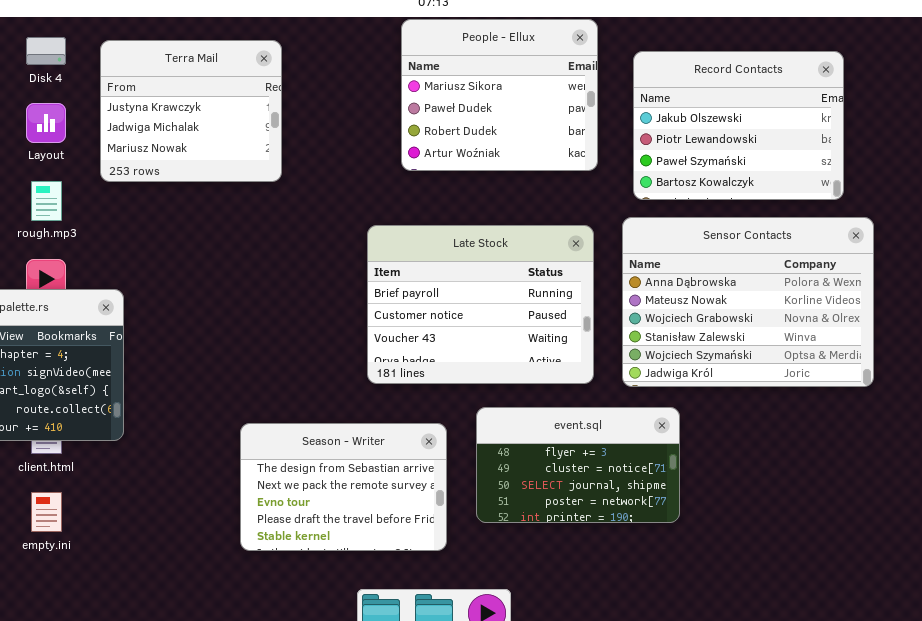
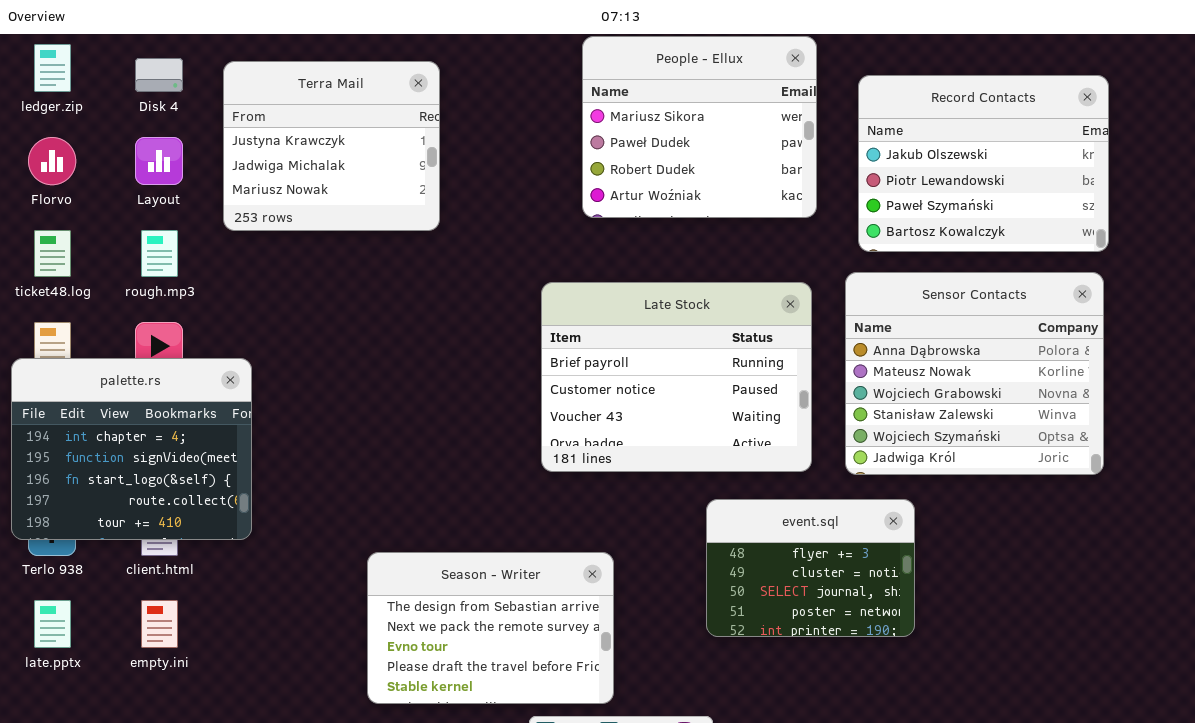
Sensor Contacts: [622,217,874,387] -> [845,272,1104,475], resized
event.sql: [476,407,680,523] -> [706,499,915,637], resized
Season - Writer: [240,423,447,551] -> [367,552,614,704], moved

